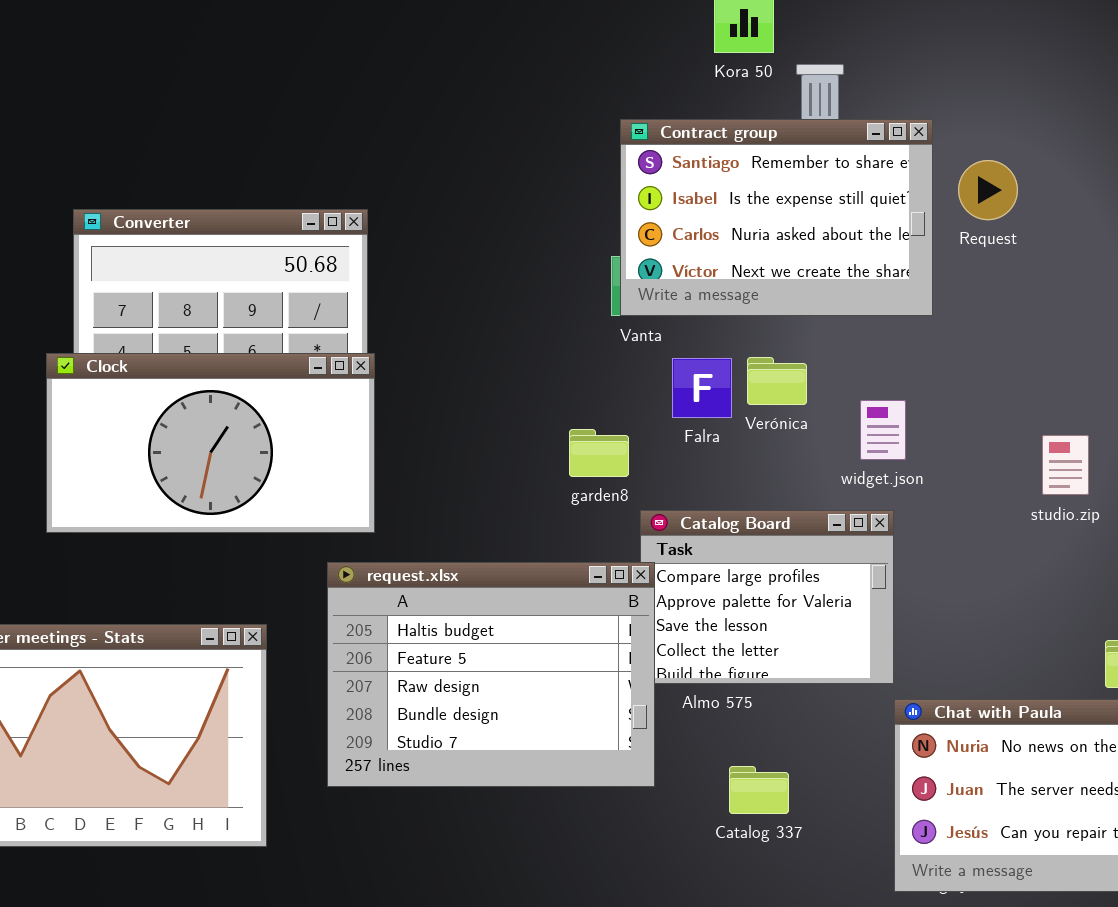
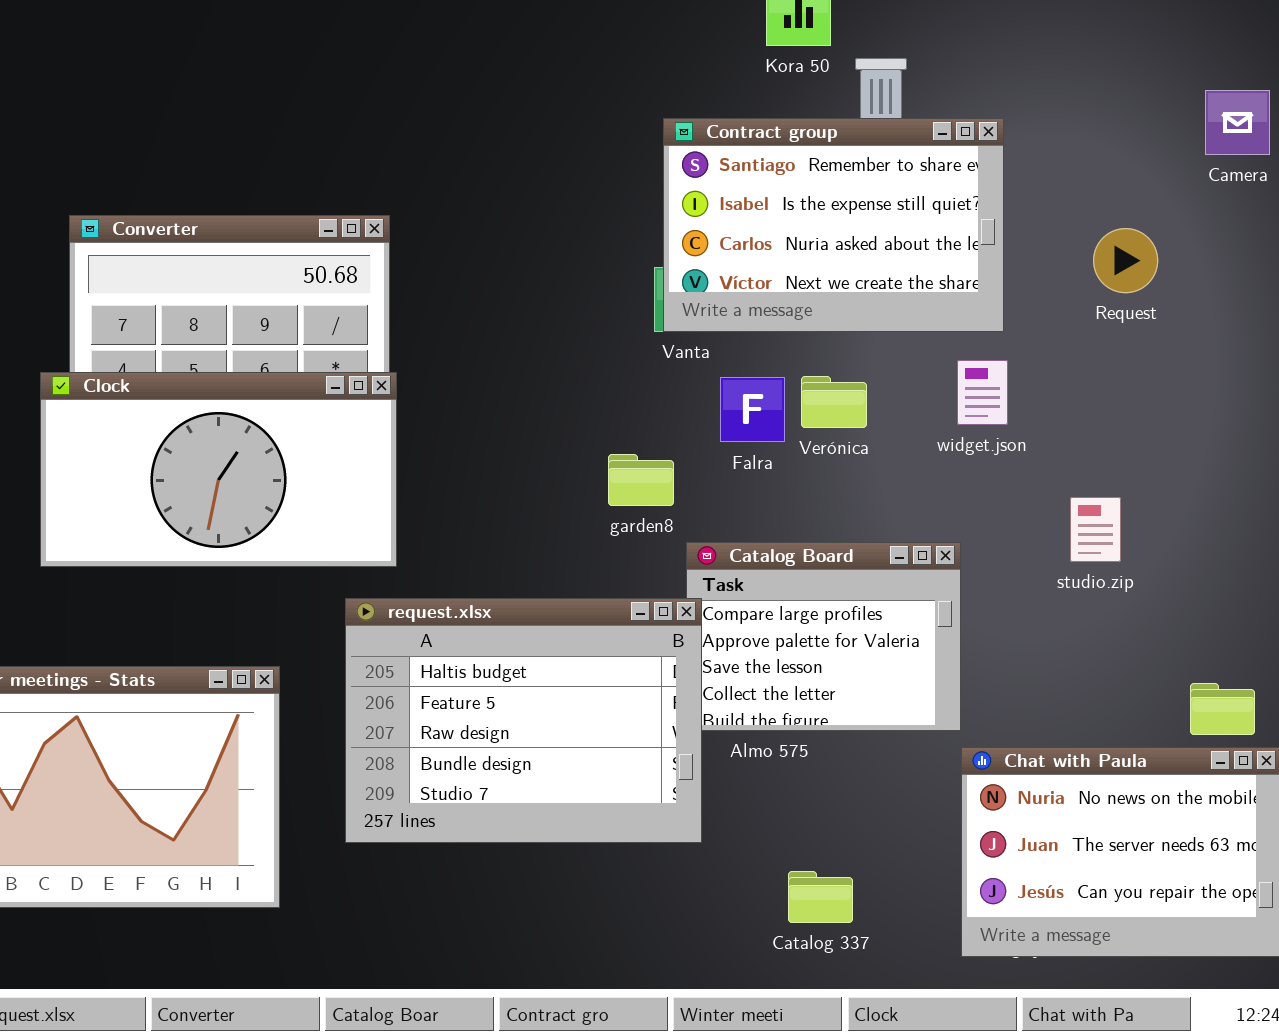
Request: [958,160,1018,220] -> [1093,228,1158,293], moved
widget.json: [860,400,906,460] -> [957,360,1008,425], moved
studio.zip: [1042,435,1089,495] -> [1070,497,1121,562], moved
Catalog 337: [729,766,789,814] -> [788,871,853,923], moved

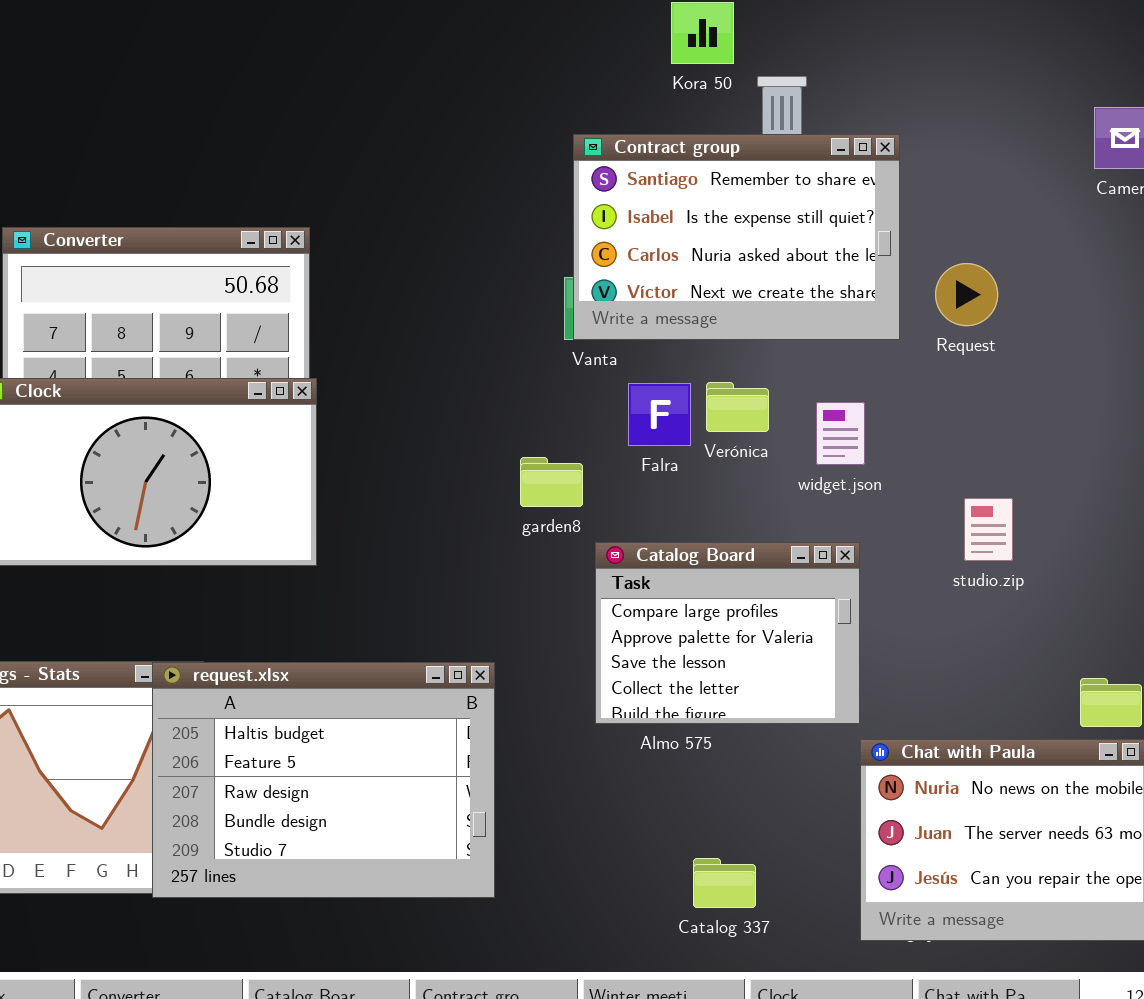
Request: [1093,228,1158,293] -> [935,263,998,326], moved
widget.json: [957,360,1008,425] -> [816,402,865,465], moved
request.xlsx: [345,598,702,843] -> [152,662,495,898], moved

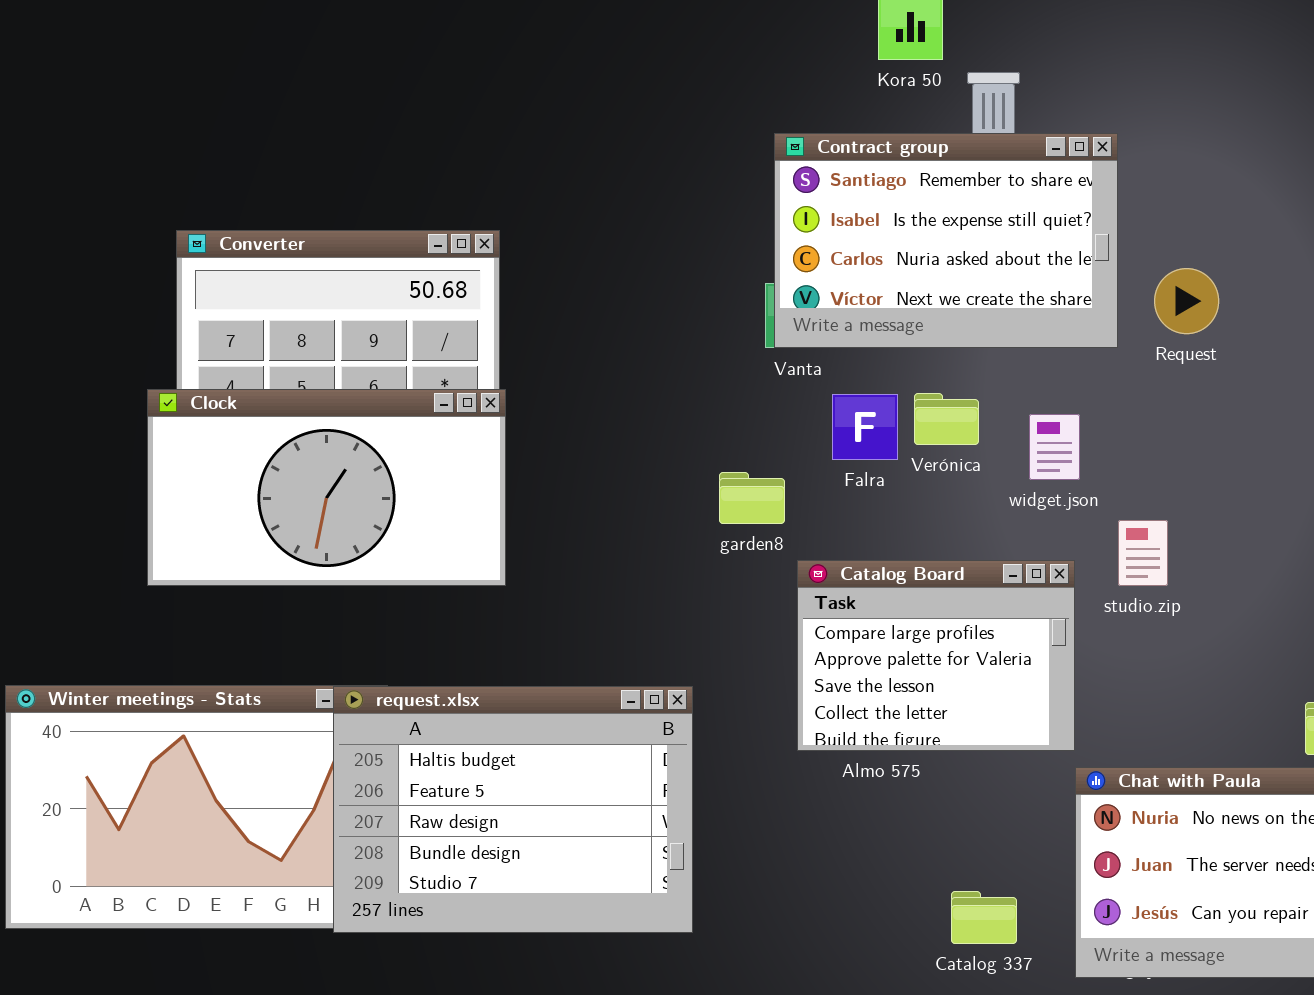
studio.zip: [964,498,1013,561] -> [1118,520,1168,586], moved
Catalog 337: [693,858,756,908] -> [951,891,1017,944], moved

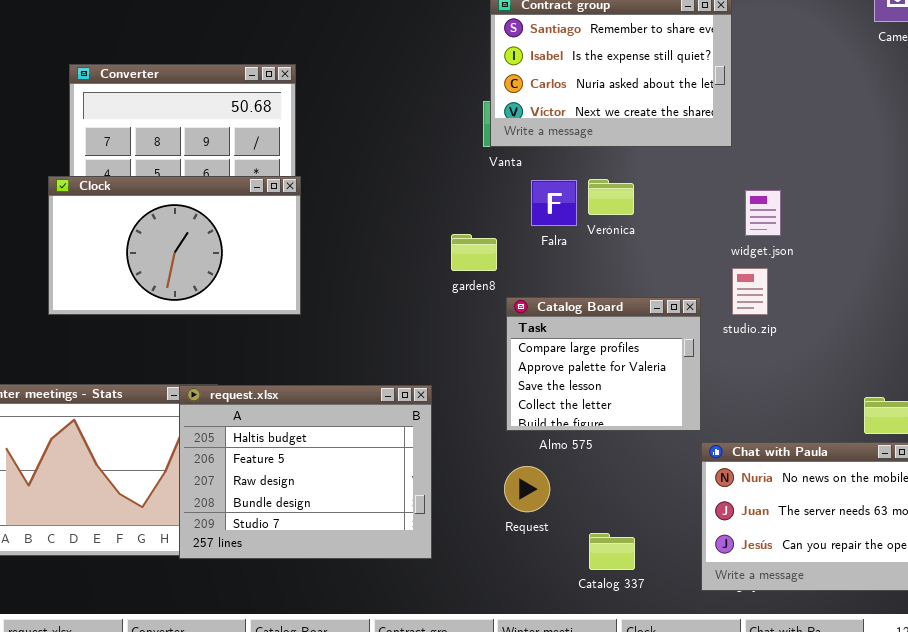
Request: [1154,268,1219,334] -> [504,466,550,512], moved
widget.json: [1029,414,1080,480] -> [745,190,781,236], moved
Catalog 337: [951,891,1017,944] -> [589,533,635,570], moved

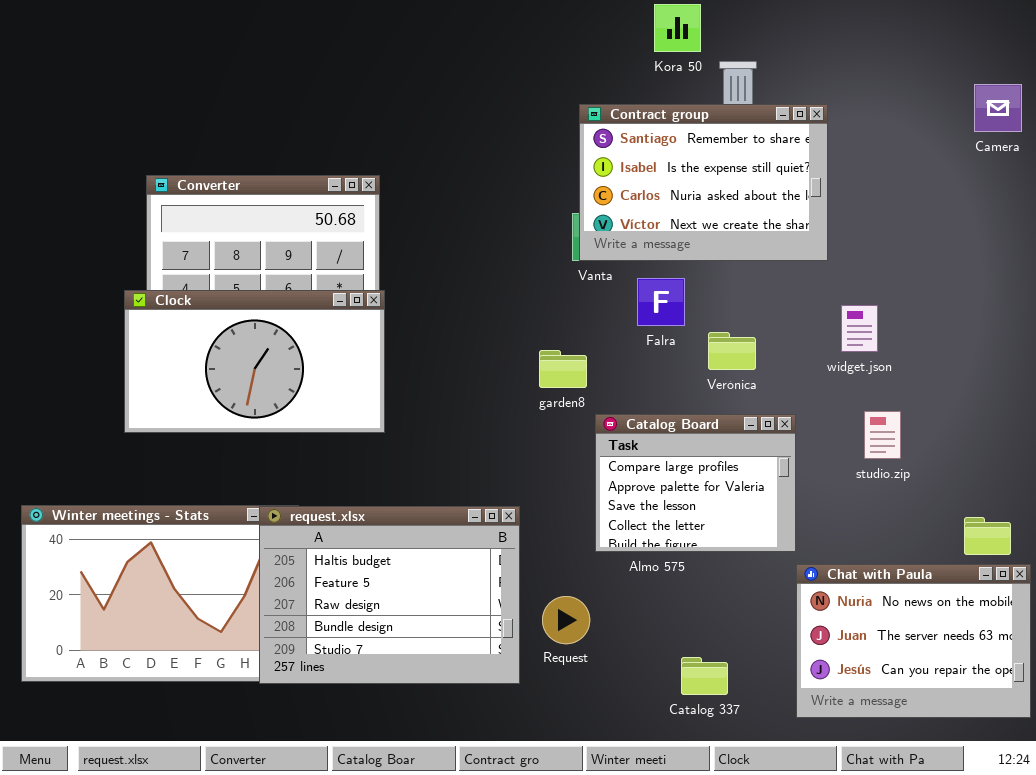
Verónica: [588,179,634,215] -> [708,332,756,370], moved
Falra: [531,180,577,226] -> [637,278,685,326], moved
studio.zip: [732,268,768,315] -> [864,411,901,459], moved
Request: [504,466,550,512] -> [542,596,590,644], moved

